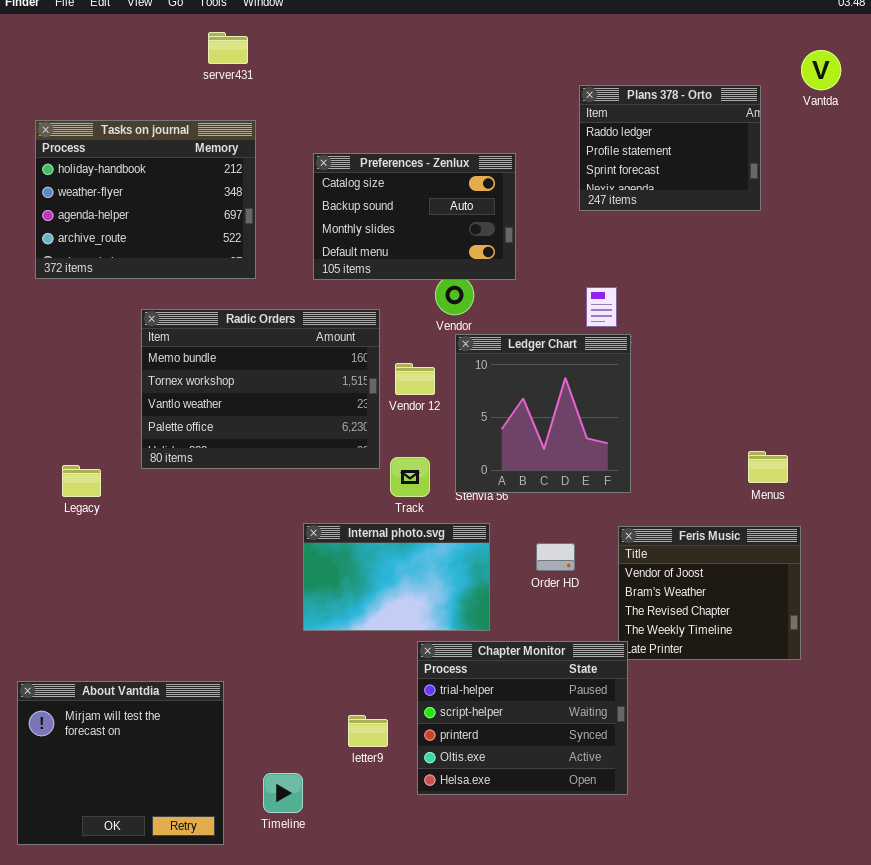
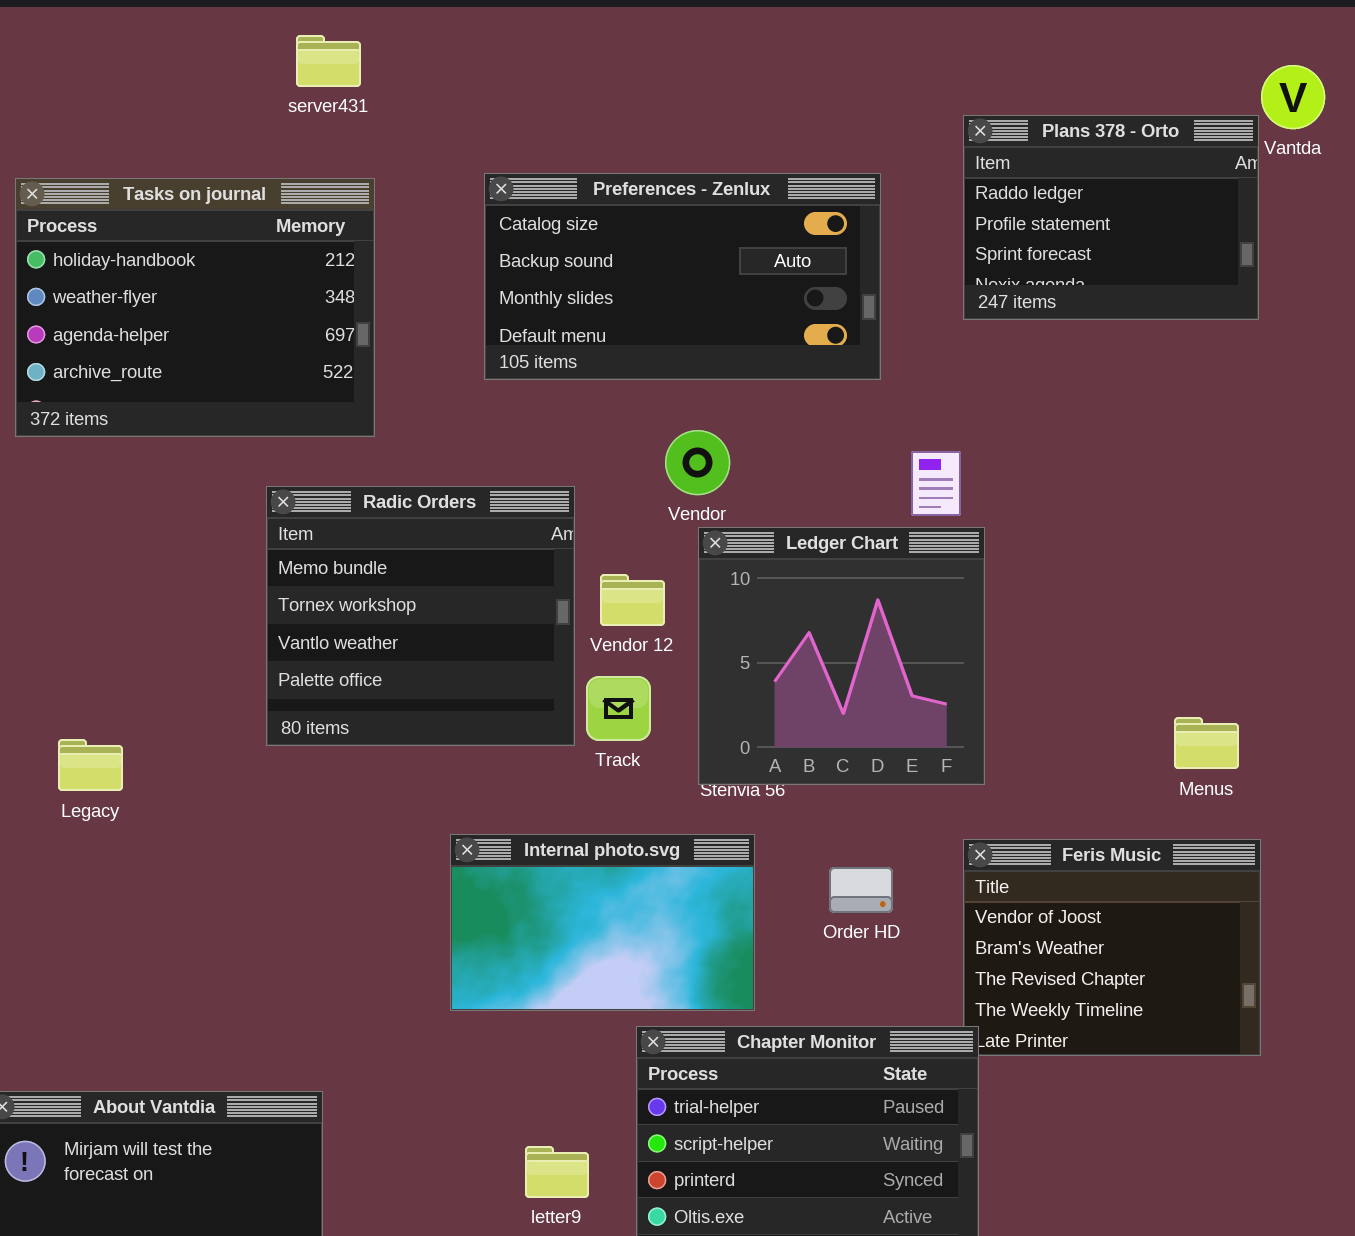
Plans 378 - Orto: [579,85,761,211] -> [963,115,1259,320], moved
Preferences - Zenlux: [313,153,516,280] -> [484,173,881,380], moved, resized
Radic Orders: [141,309,380,469] -> [266,486,575,746], resized
Track: [390,457,430,497] -> [586,676,651,741], moved

